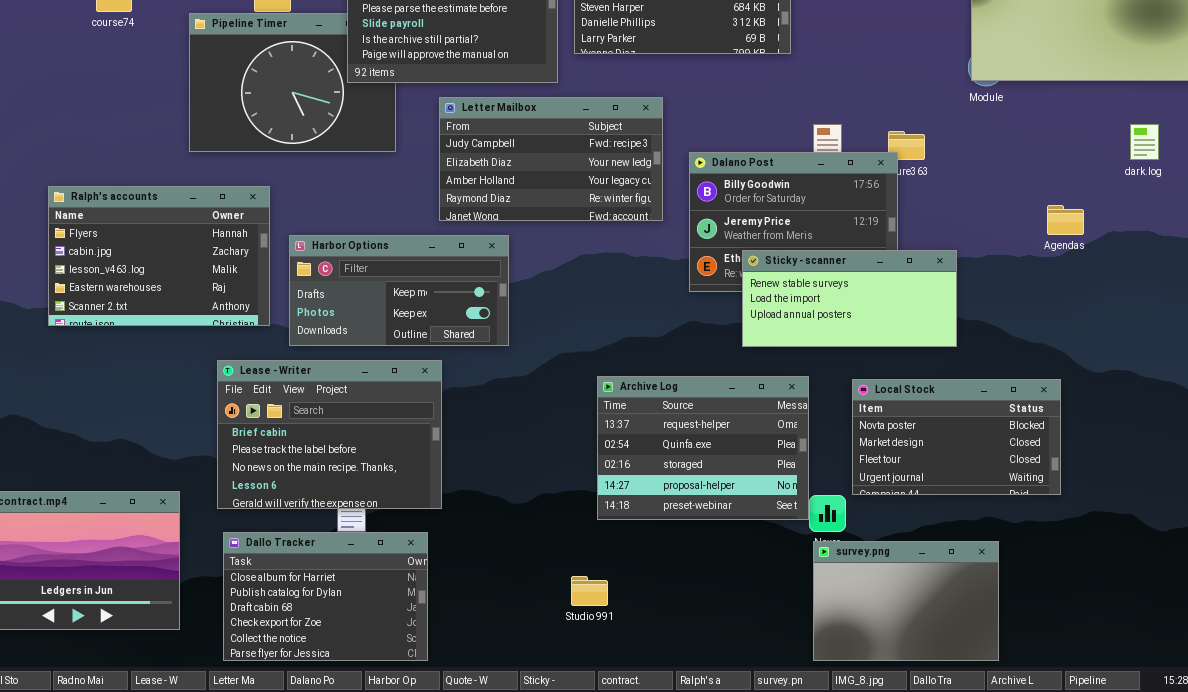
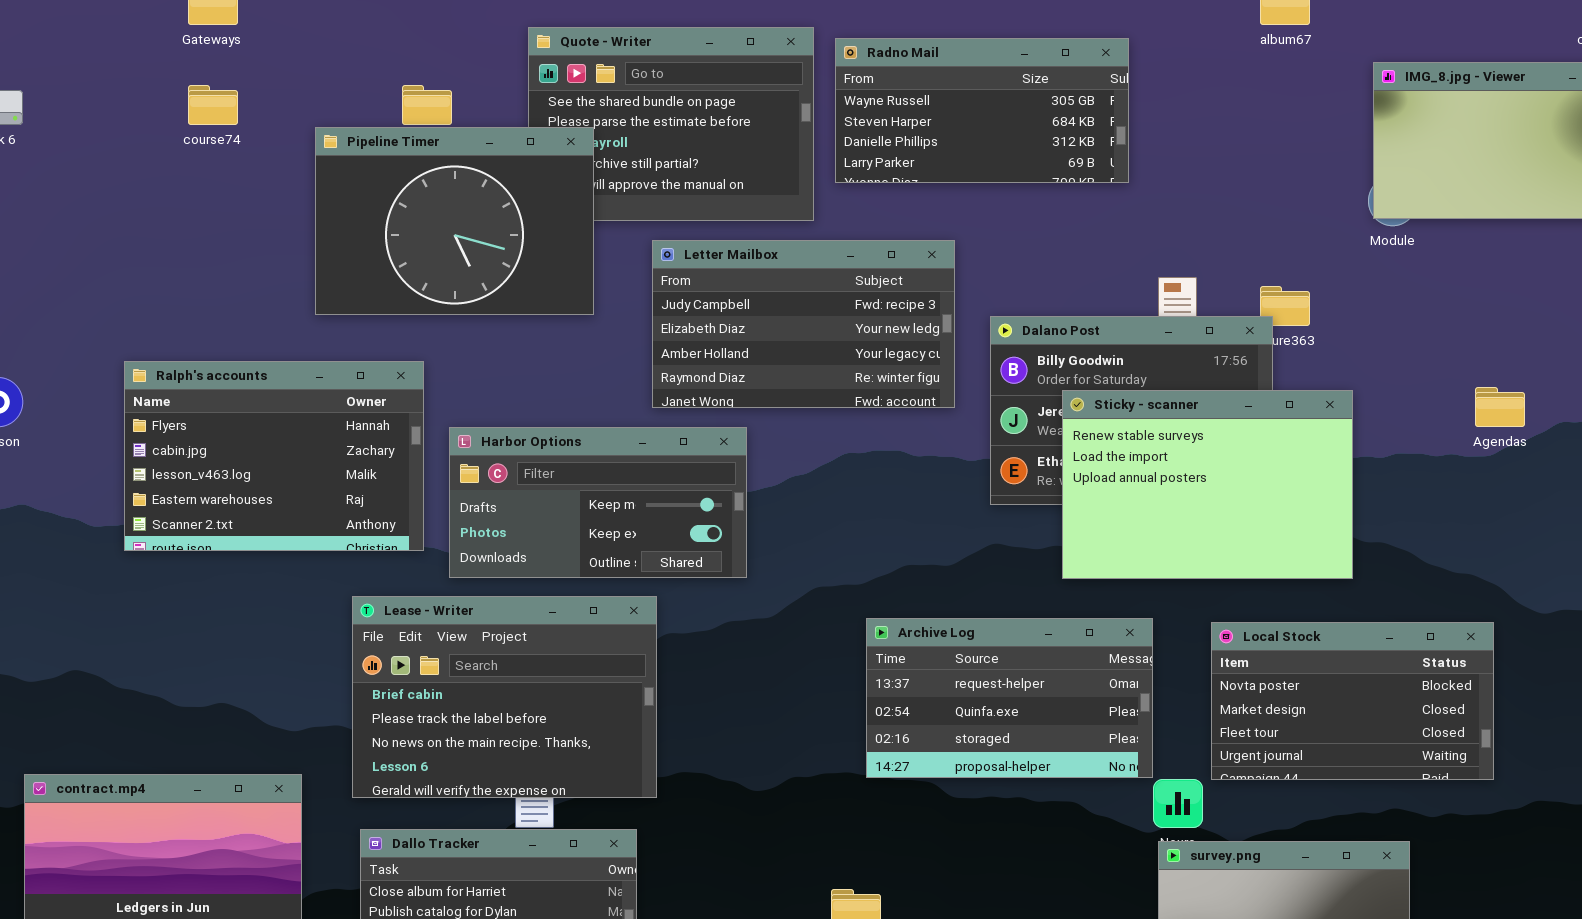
Pipeline Timer: [189,13,396,152] -> [315,127,594,315], raised
Sticky - scanner: [742,250,957,347] -> [1062,390,1353,579], resized
Archive Log: [597,376,809,520] -> [866,618,1153,778], resized

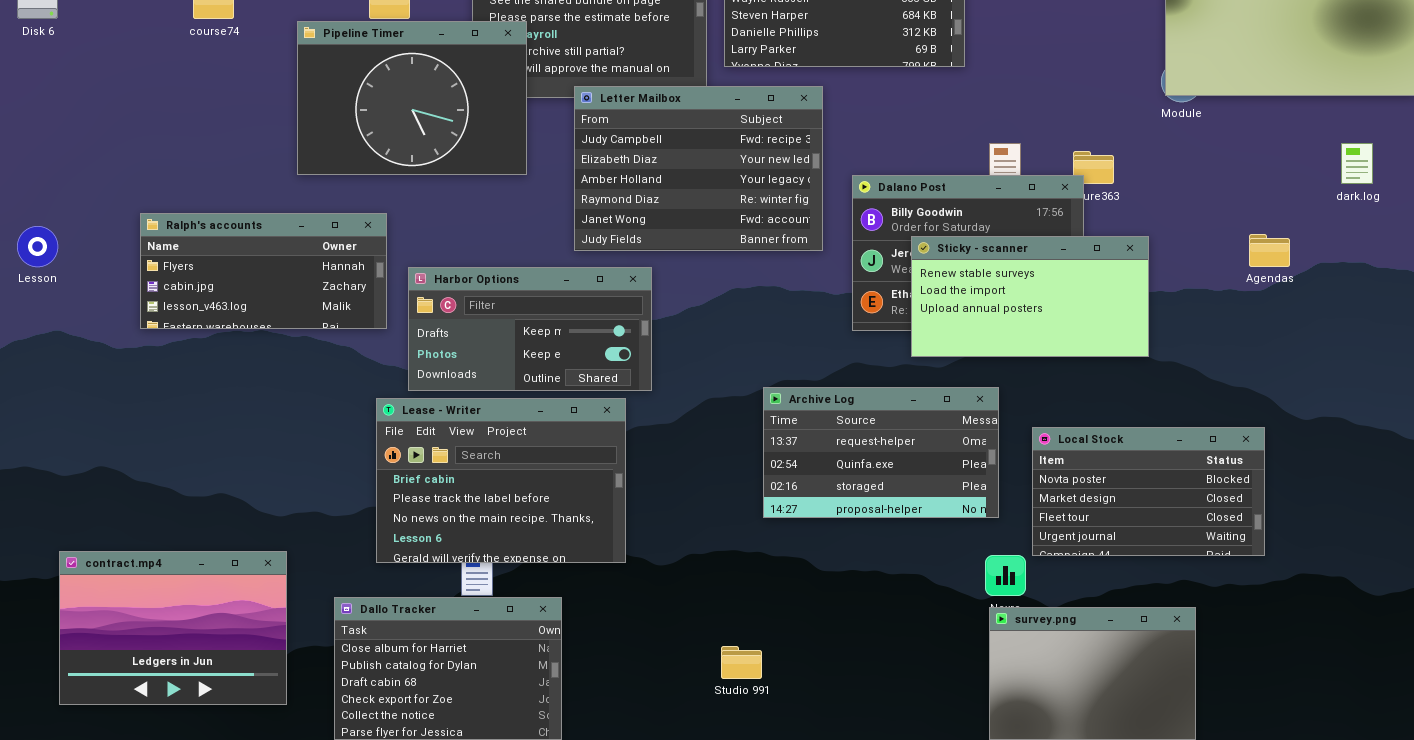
Letter Mailbox: [652,240,955,408] -> [574,86,823,251], resized
Ralph's accounts: [124,361,424,551] -> [140,213,387,329], resized
Sticky - scanner: [1062,390,1353,579] -> [911,236,1149,357], resized
Lease - Writer: [352,596,657,798] -> [376,398,626,563], moved
Archive Log: [866,618,1153,778] -> [763,387,999,518], moved

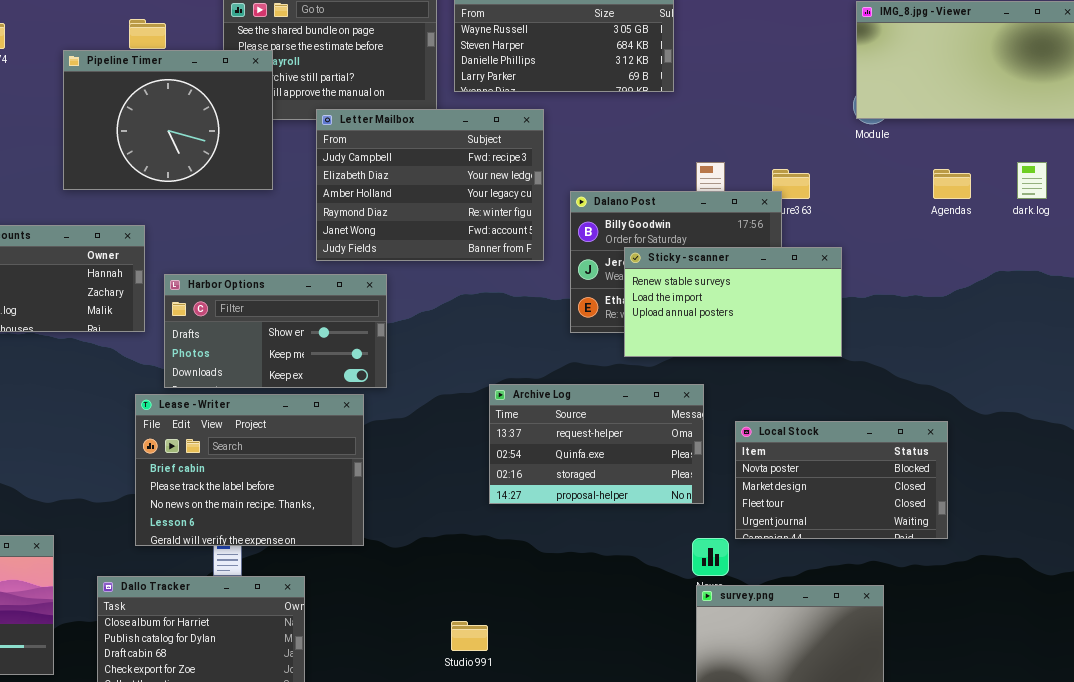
Agendas: [1249,234,1290,267] -> [933,169,971,199], moved
Harbor Options: [408,267,652,391] -> [164,274,387,388], scrolled up 1 row

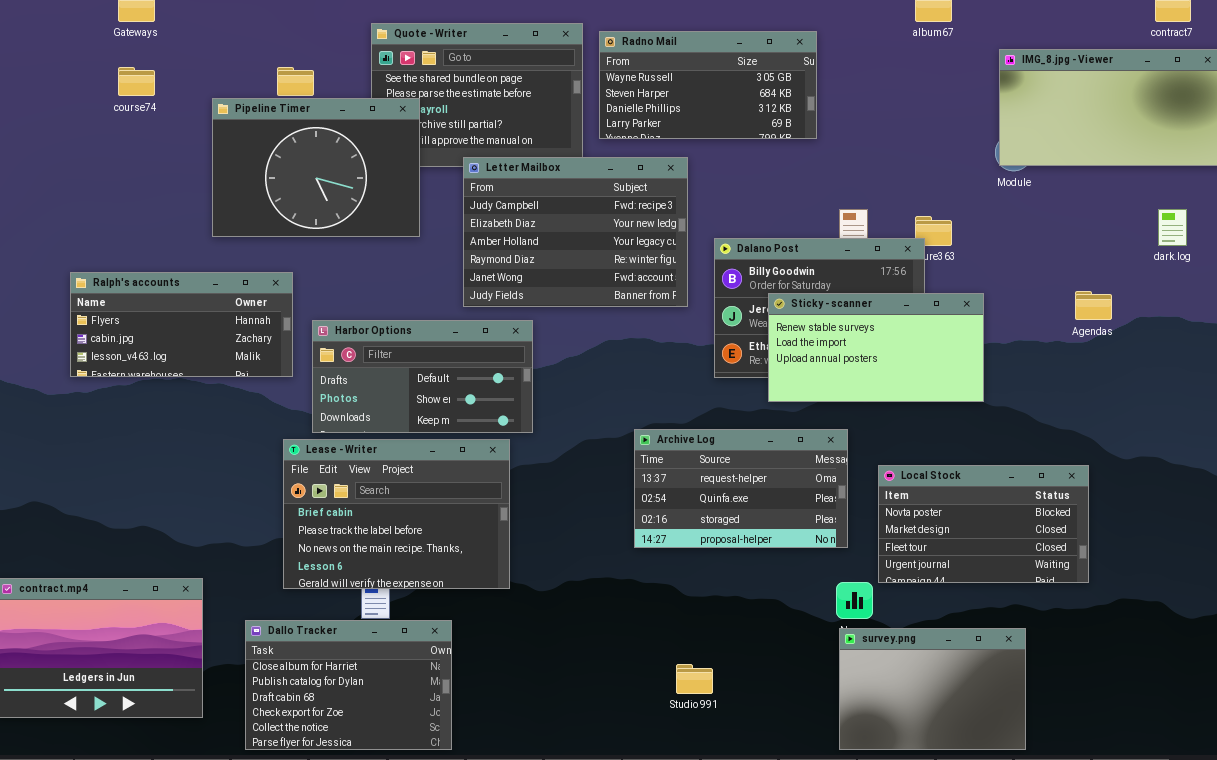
Agendas: [933,169,971,199] -> [1075,291,1112,320], moved
Harbor Options: [164,274,387,388] -> [312,320,533,433], scrolled up 1 row
Studio 991: [451,621,488,651] -> [676,664,713,694], moved

